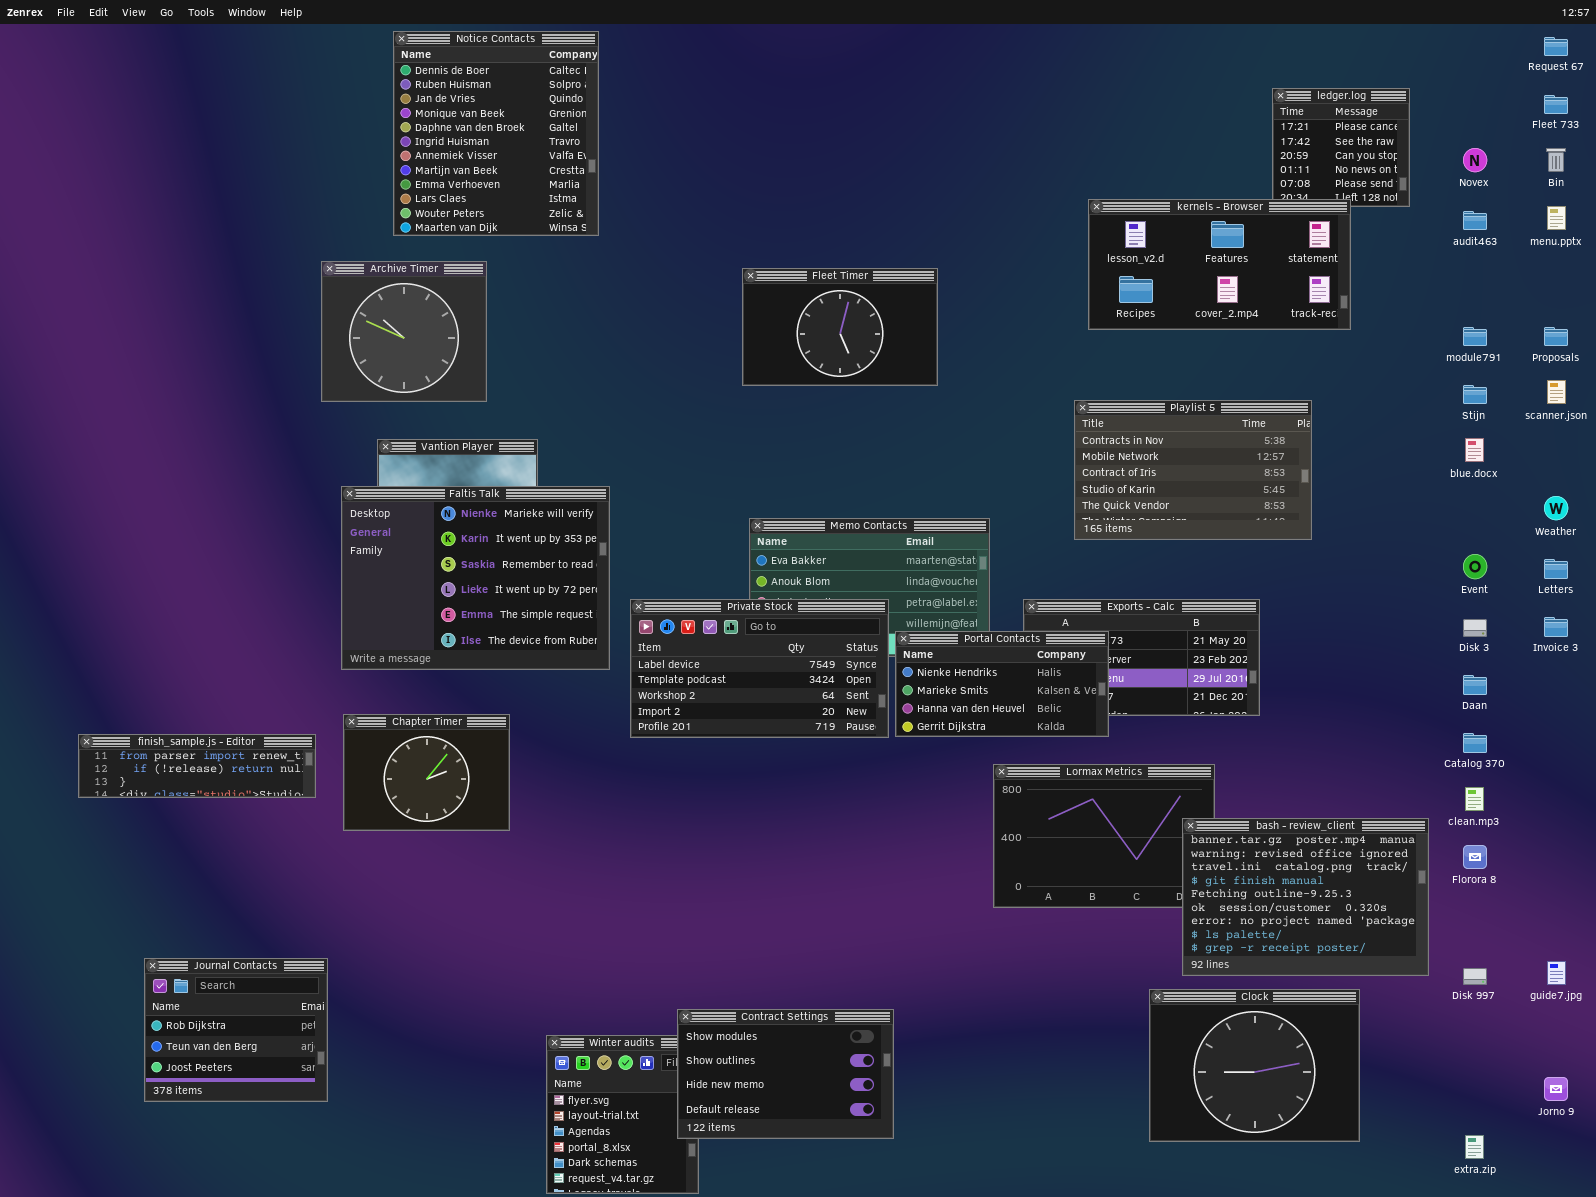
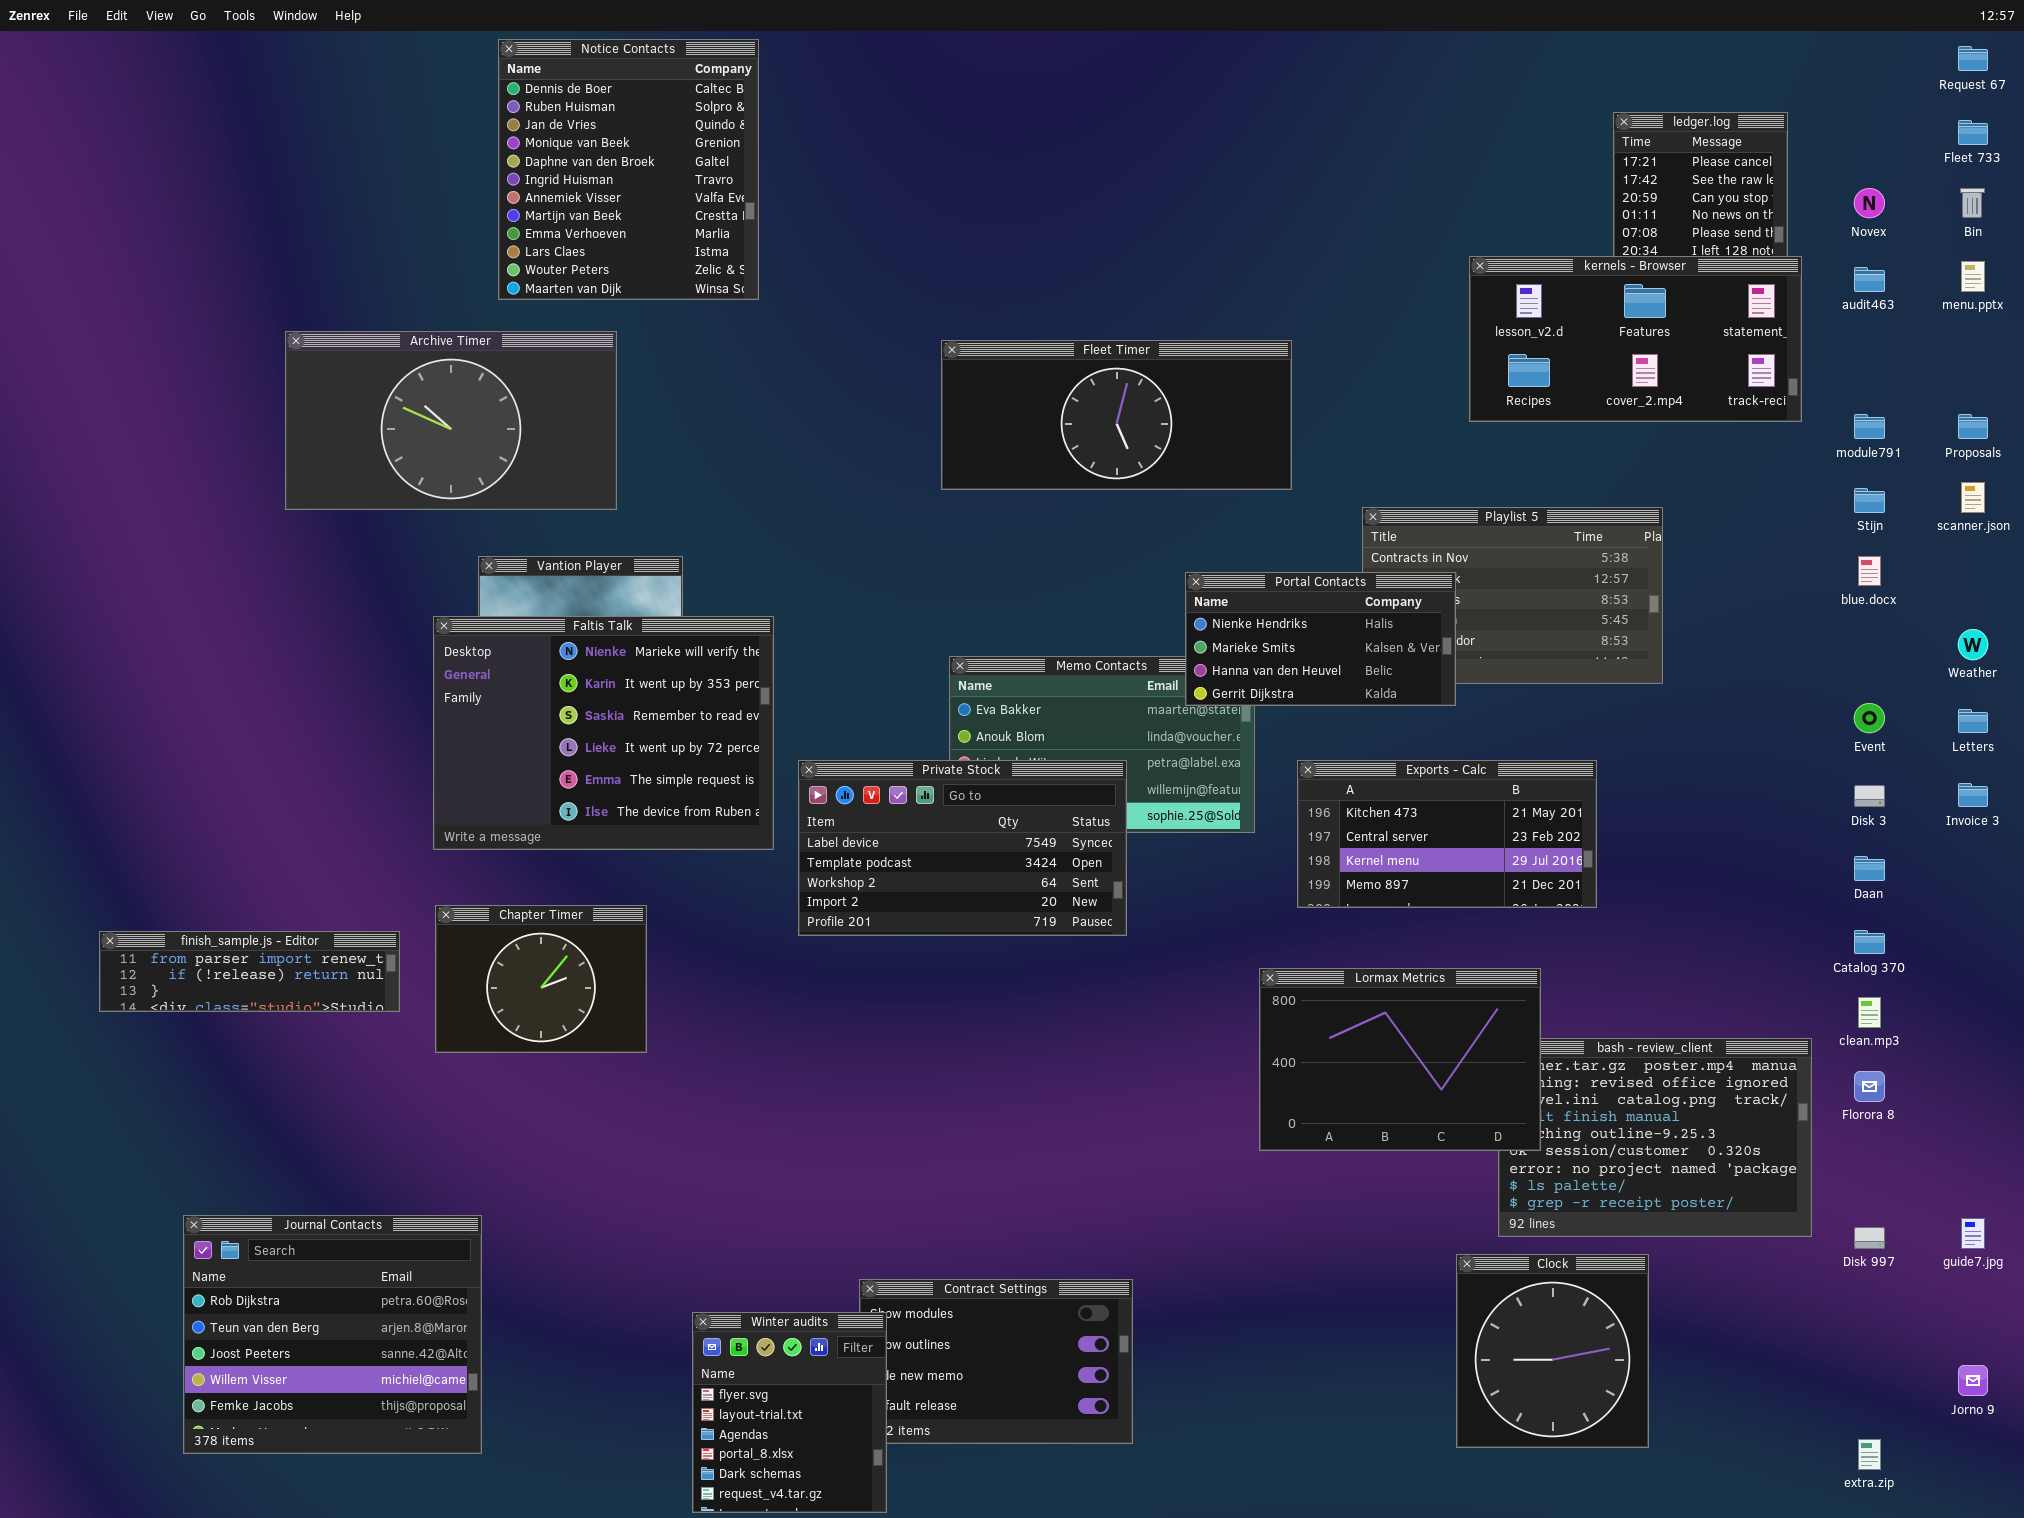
kernels - Browser: [1088,199,1351,330] -> [1469,256,1802,422], moved
Archive Timer: [321,261,487,402] -> [285,331,617,510], resized
Fleet Timer: [742,268,938,386] -> [941,340,1292,490], resized
Portal Contacts: [895,631,1109,737] -> [1185,572,1456,706], moved
Lormax Metrics: [993,764,1215,908] -> [1259,968,1541,1151], raised
Journal Contacts: [144,958,328,1102] -> [183,1215,482,1454], resized
Clock: [1149,989,1360,1142] -> [1456,1254,1649,1448], resized
Winter audits: [546,1035,699,1194] -> [692,1312,887,1513], raised

